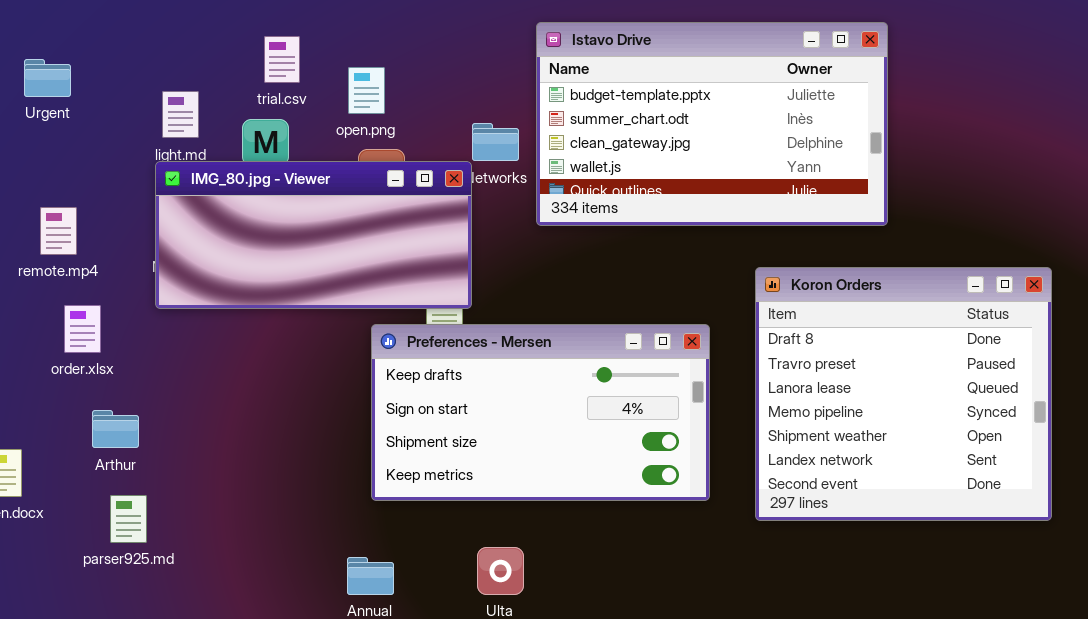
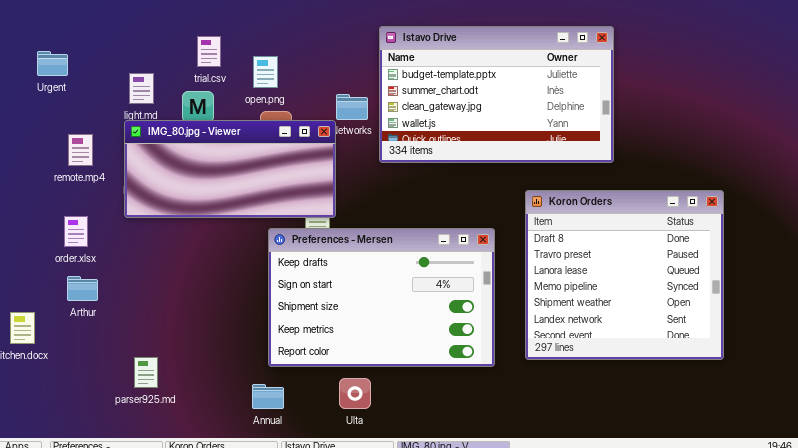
remote.mp4: [40,207,77,255] -> [68,134,93,166], moved
Preferences - Mersen: [371,324,710,501] -> [268,228,495,367], resized
Arthur: [92,410,139,448] -> [67,276,98,301], moved
parser925.md: [110,495,147,543] -> [134,357,158,388], moved

